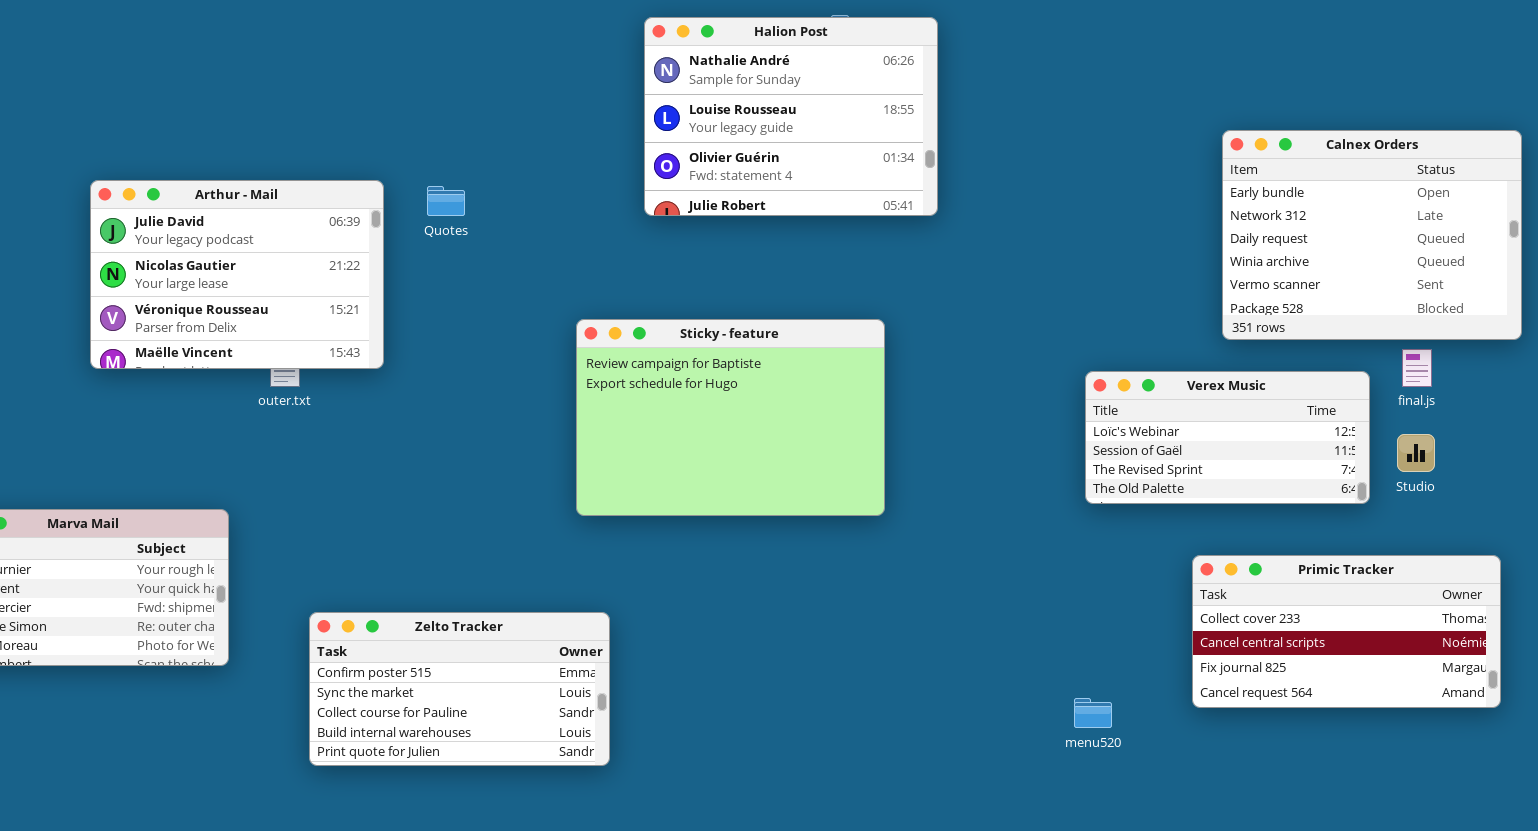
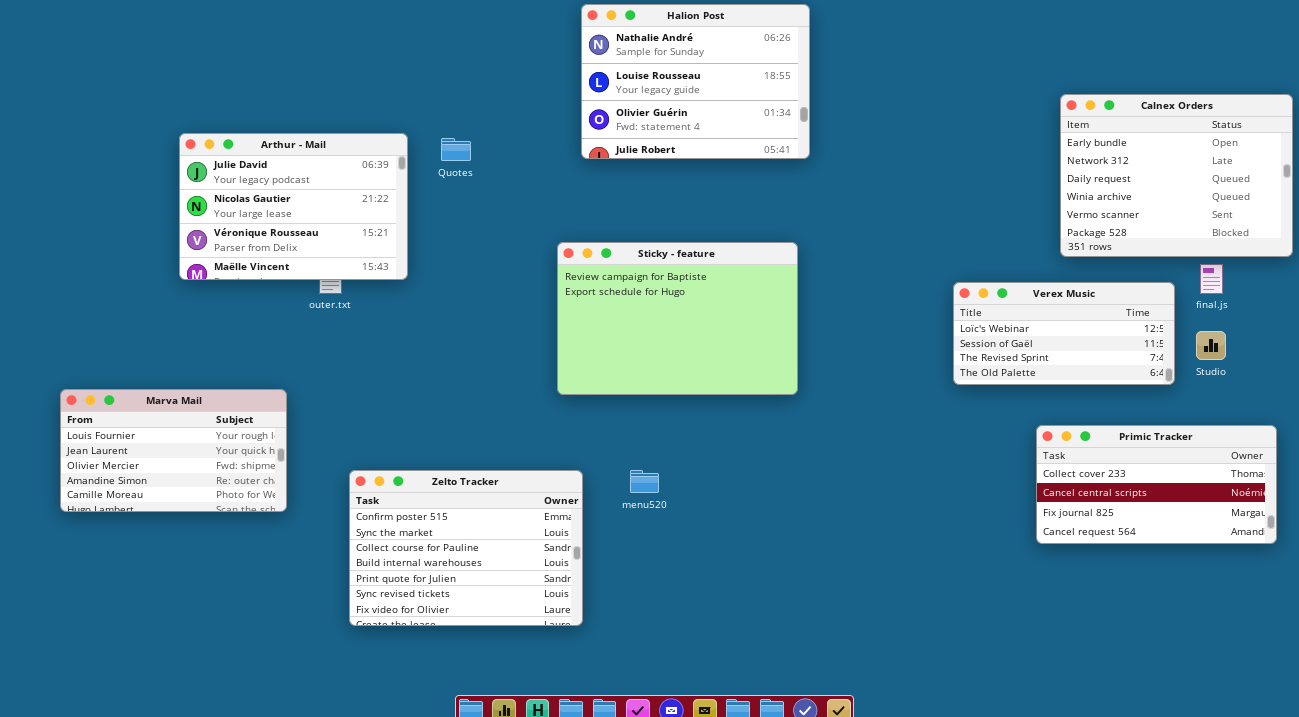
Halion Post: [644,17,938,216] -> [581,4,810,159], moved
Zelto Tracker: [309,612,610,766] -> [349,470,583,626], resized
menu520: [1074,698,1112,728] -> [630,470,659,493], moved

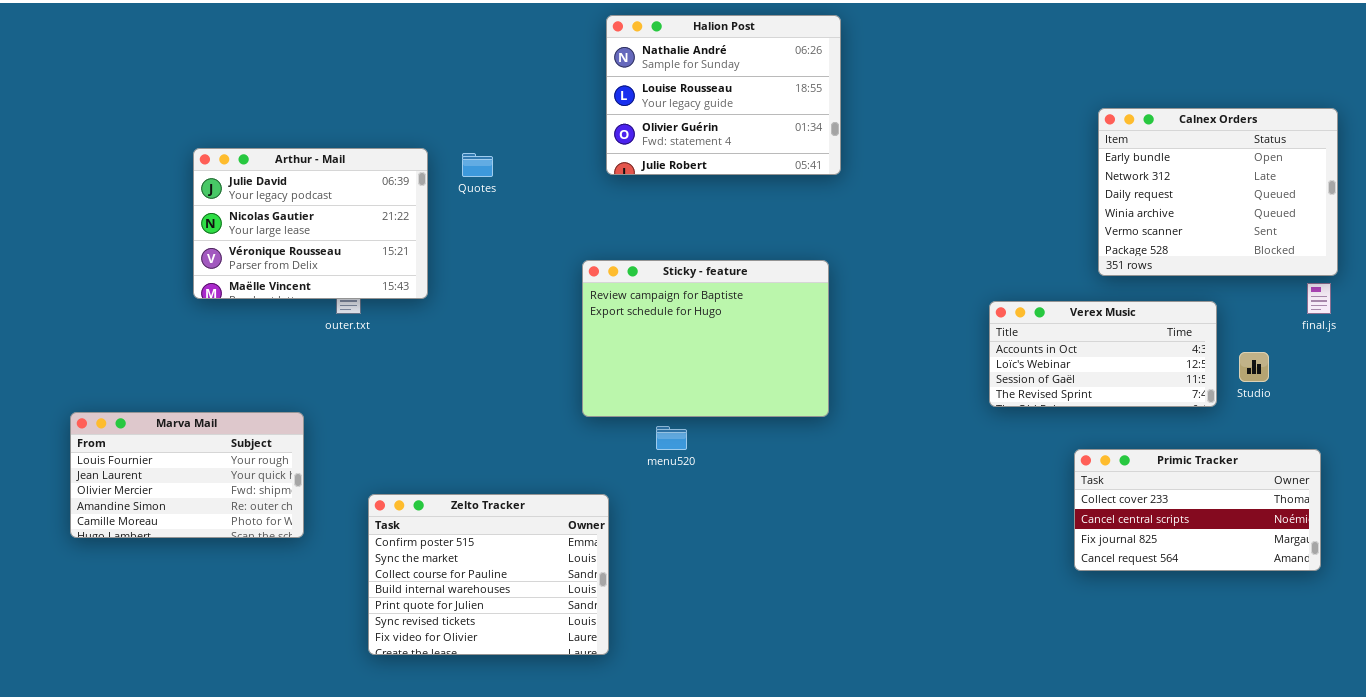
final.js: [1200,264,1223,294] -> [1307,283,1331,314], moved
Verex Music: [953,282,1175,385] -> [989,301,1217,407], scrolled up 1 row
menu520: [630,470,659,493] -> [656,426,687,450], moved

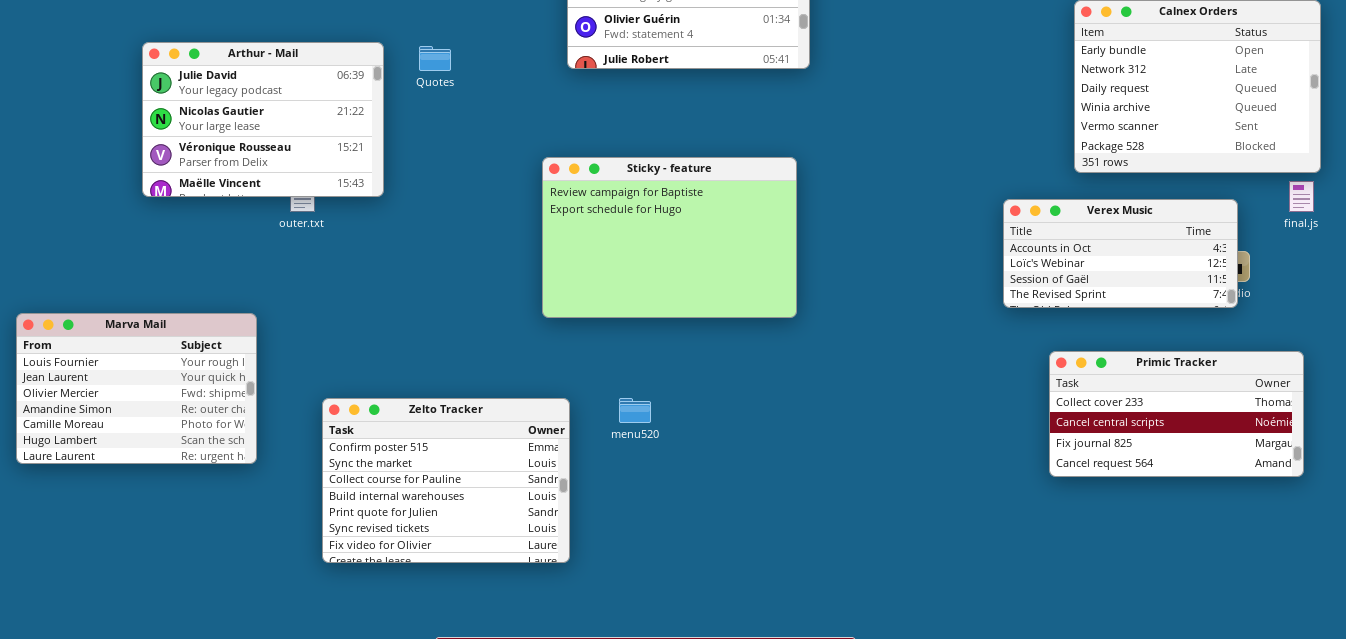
Verex Music: [989,301,1217,407] -> [1003,199,1238,308], moved
Marva Mail: [70,412,304,538] -> [16,313,257,464], resized
menu520: [656,426,687,450] -> [619,398,651,423], moved

